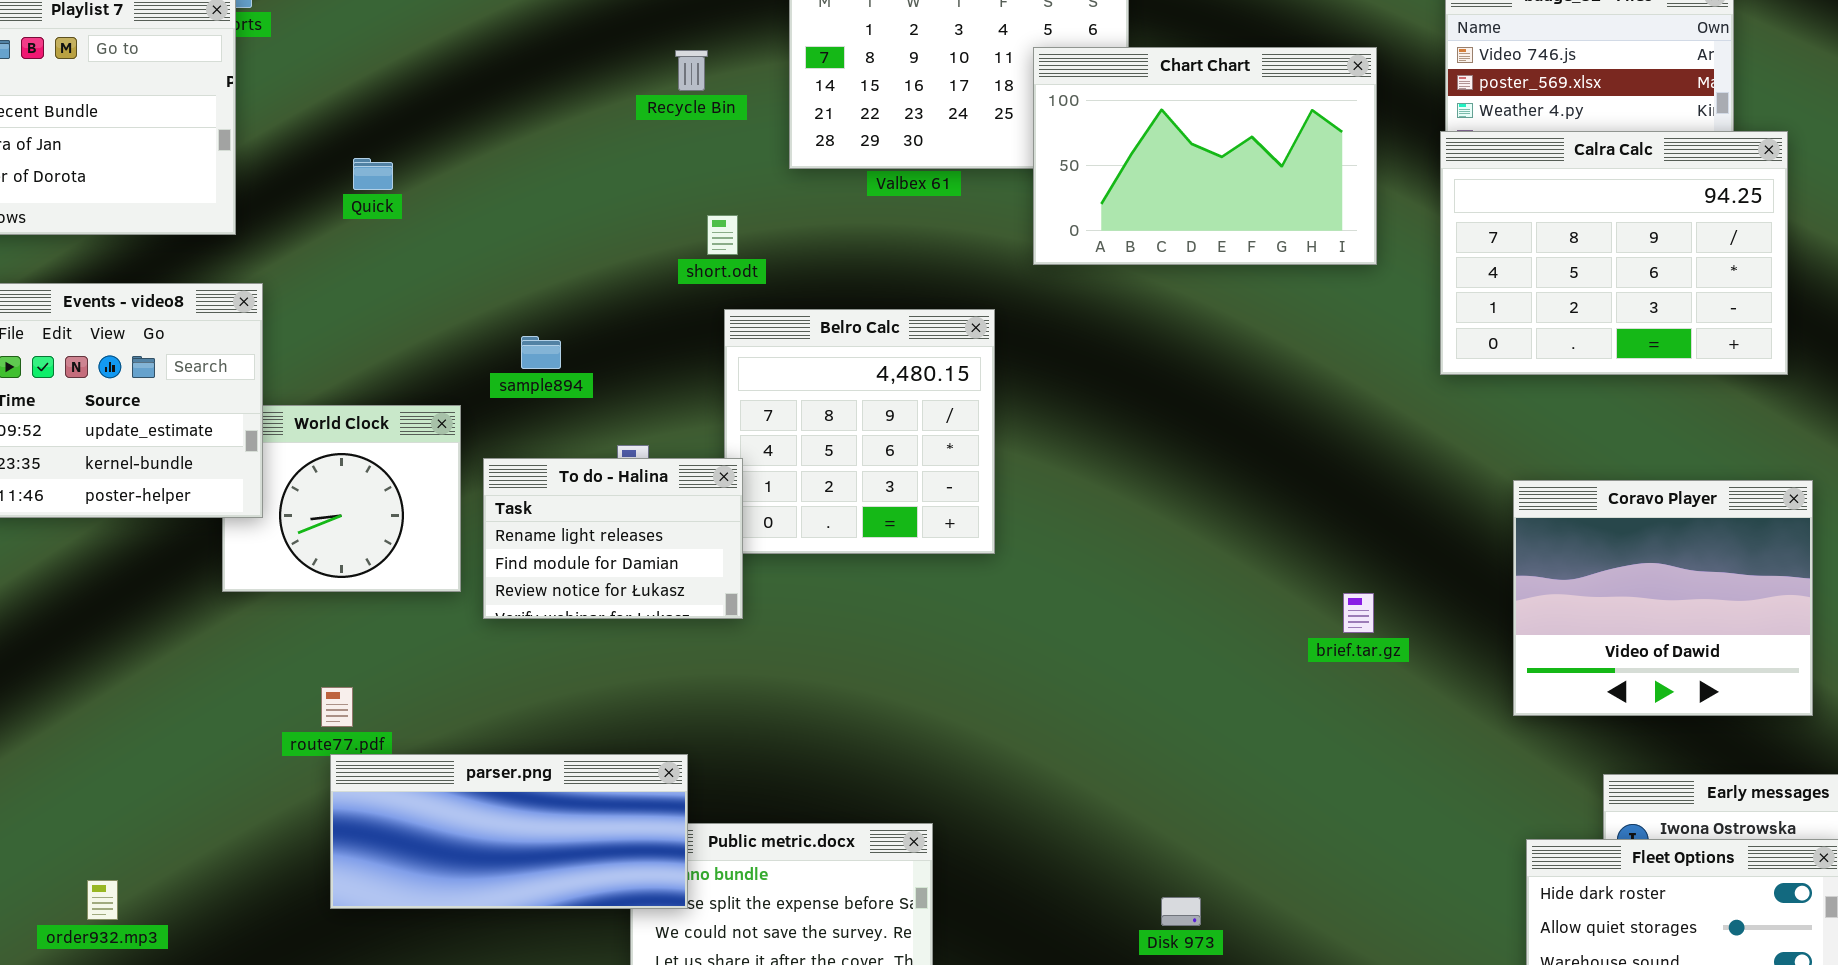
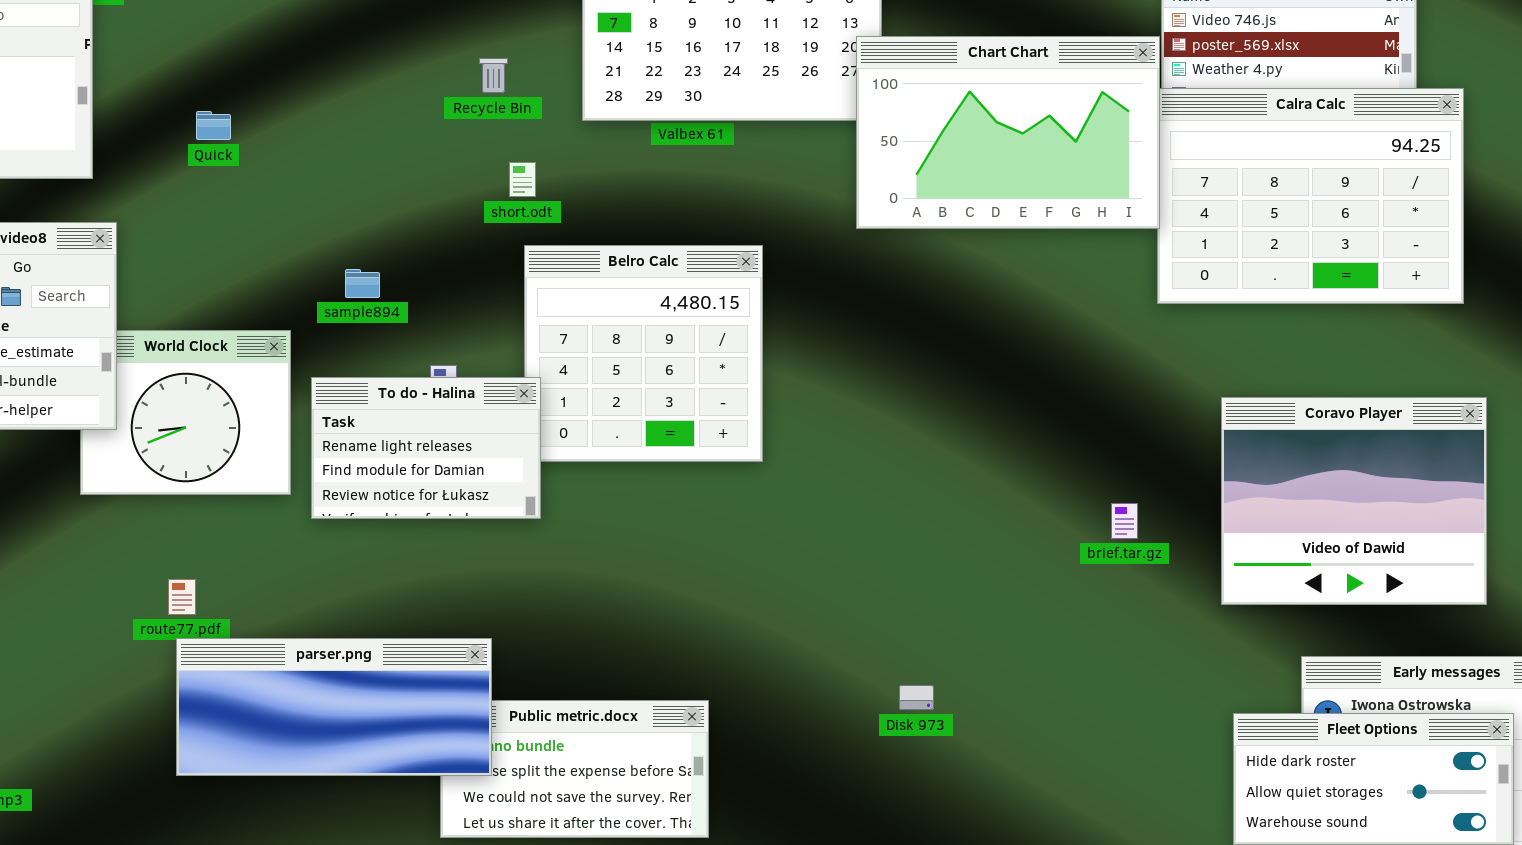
Chart Chart: [1033,47,1377,265] -> [856,36,1160,229], moved
Recycle Bin: [675,50,708,91] -> [479,58,508,93], moved
brief.tar.gz: [1343,593,1374,633] -> [1111,503,1138,539], moved
Disk 973: [1161,897,1201,926] -> [899,685,934,710], moved

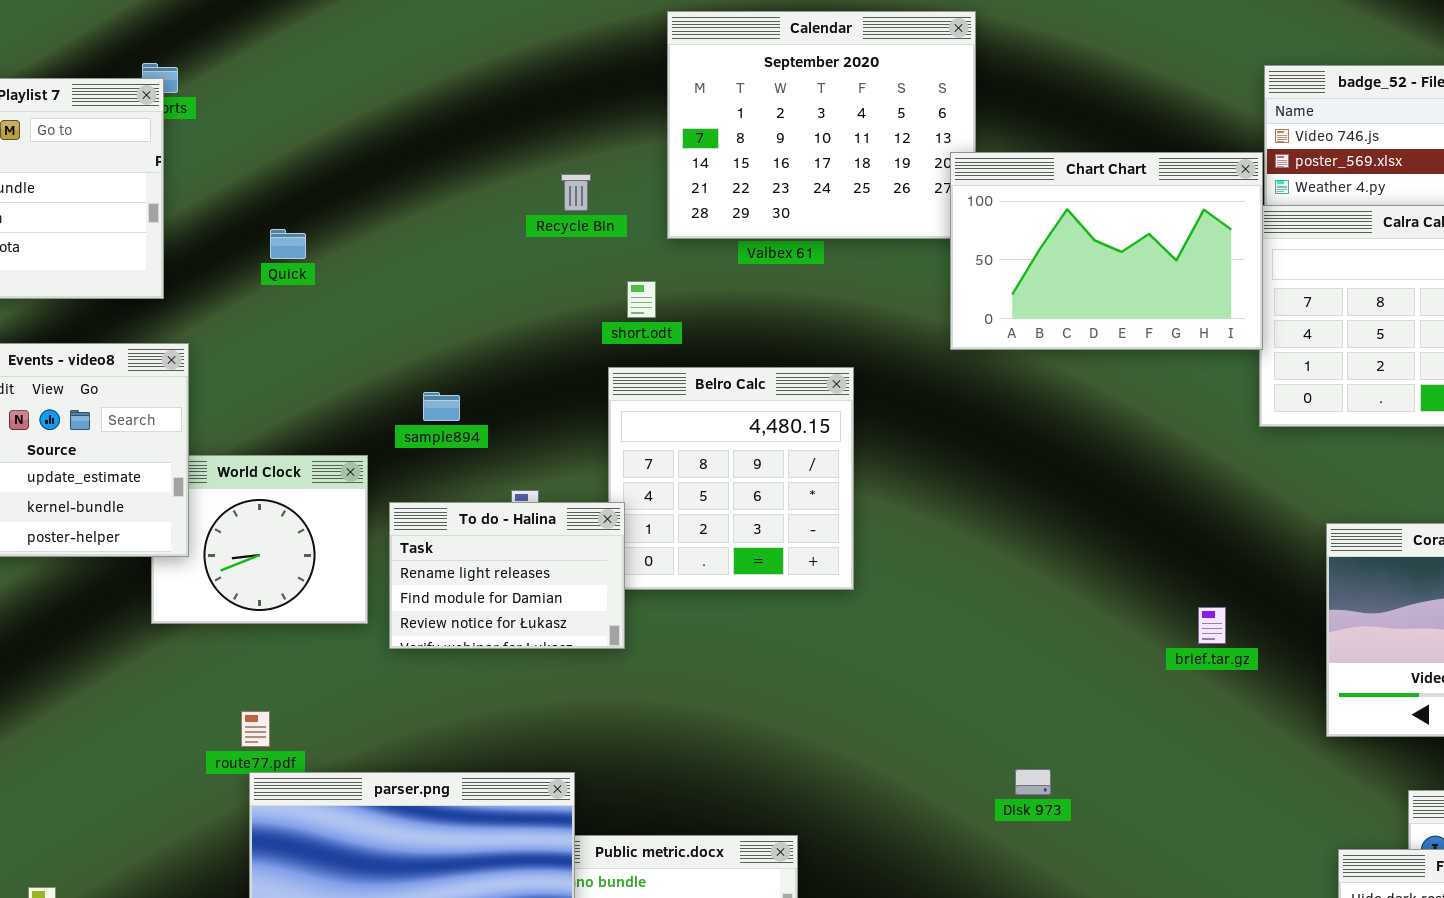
short.odt: [509,162,536,197] -> [627,281,656,318], moved
brief.tar.gz: [1111,503,1138,539] -> [1198,607,1226,644], moved
Disk 973: [899,685,934,710] -> [1015,769,1051,795], moved

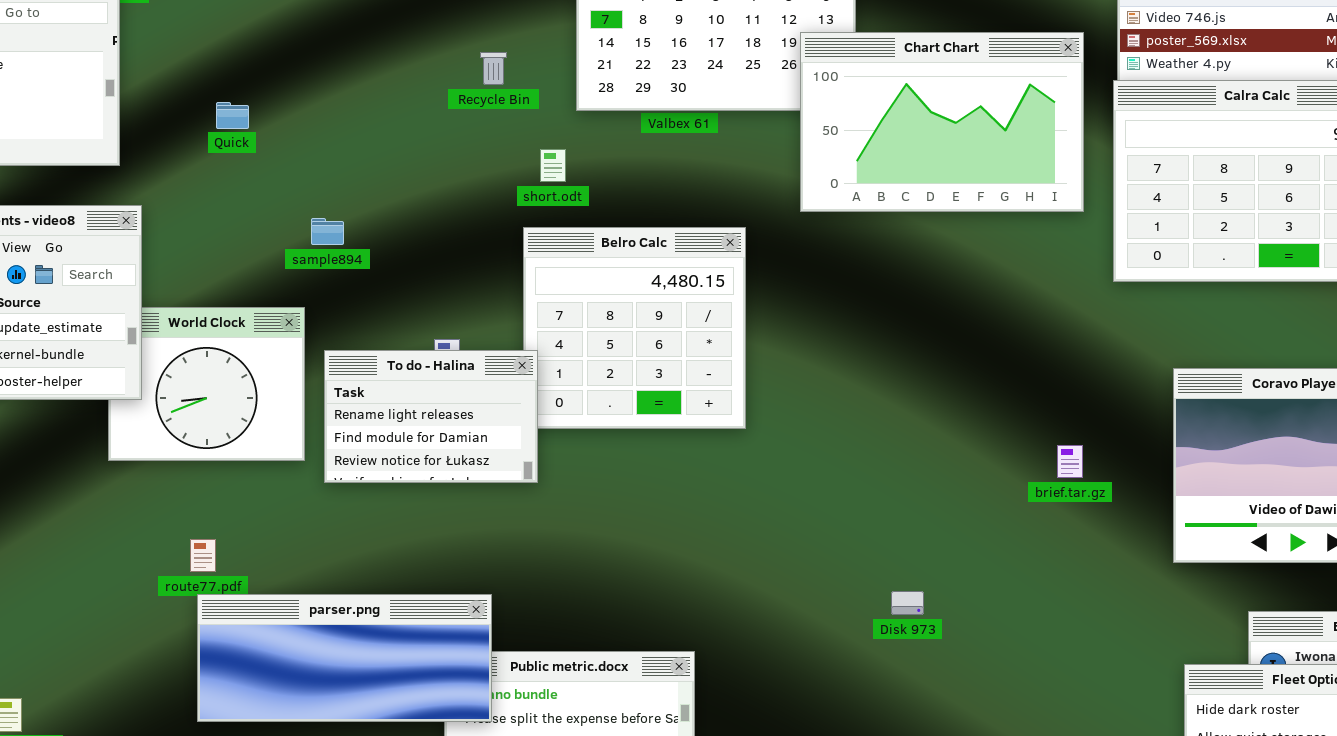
Chart Chart: [950,152,1263,350] -> [800,32,1084,212], moved
sample894: [423,392,460,421] -> [311,218,344,245], moved

